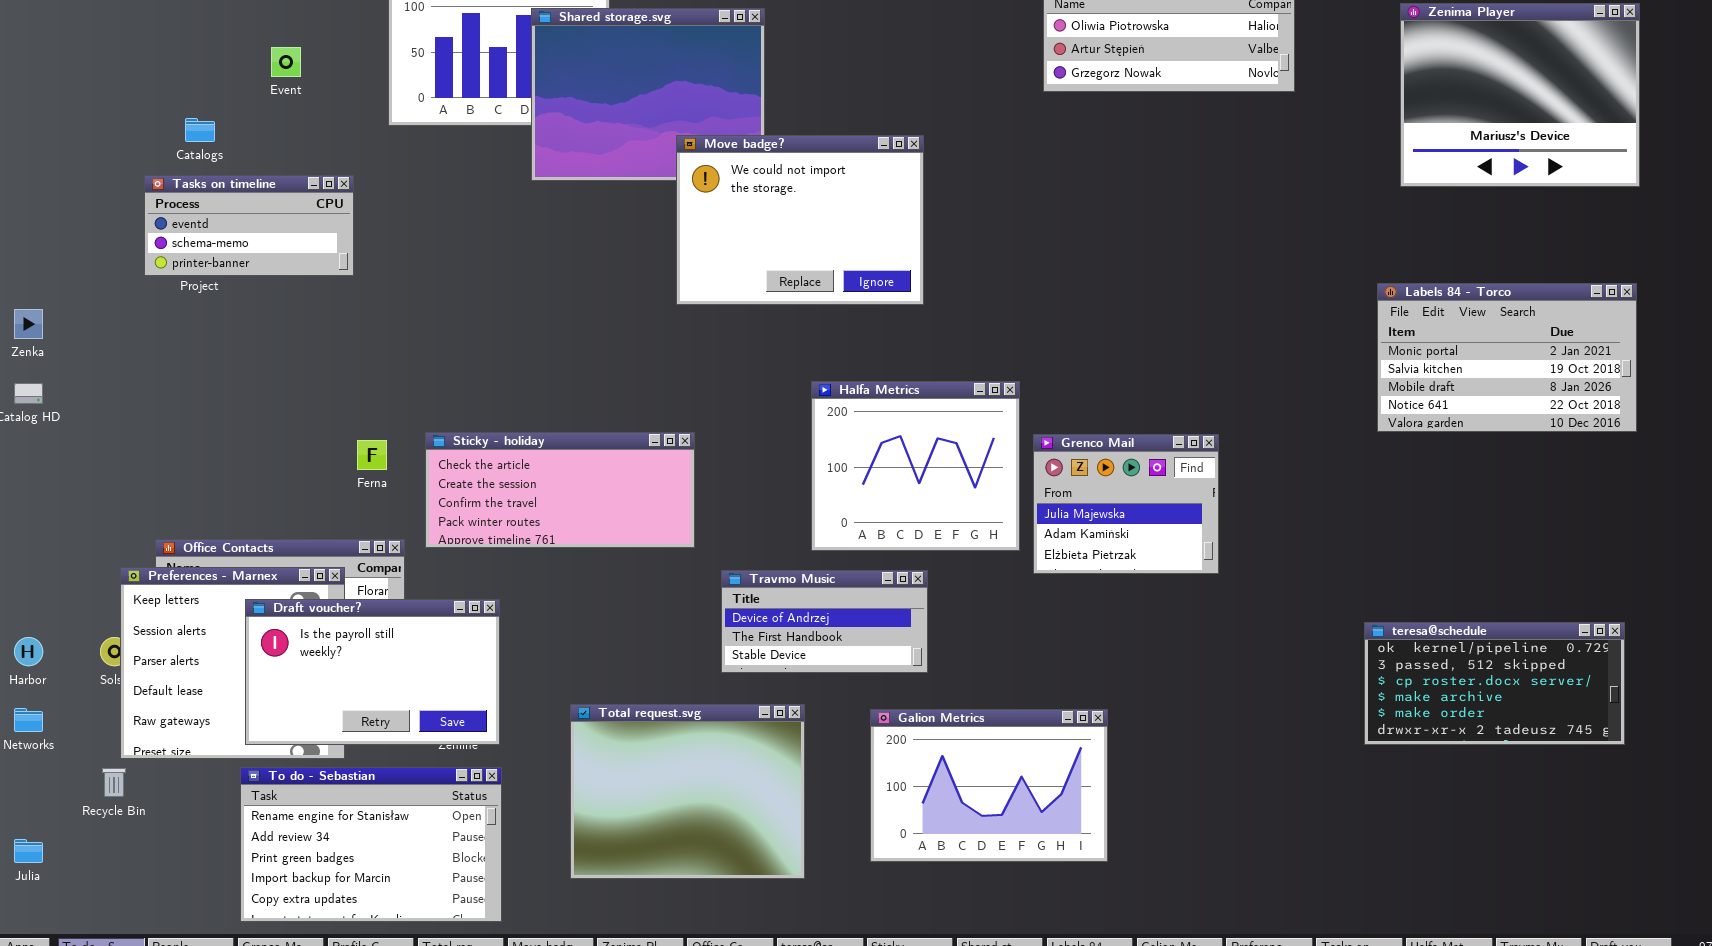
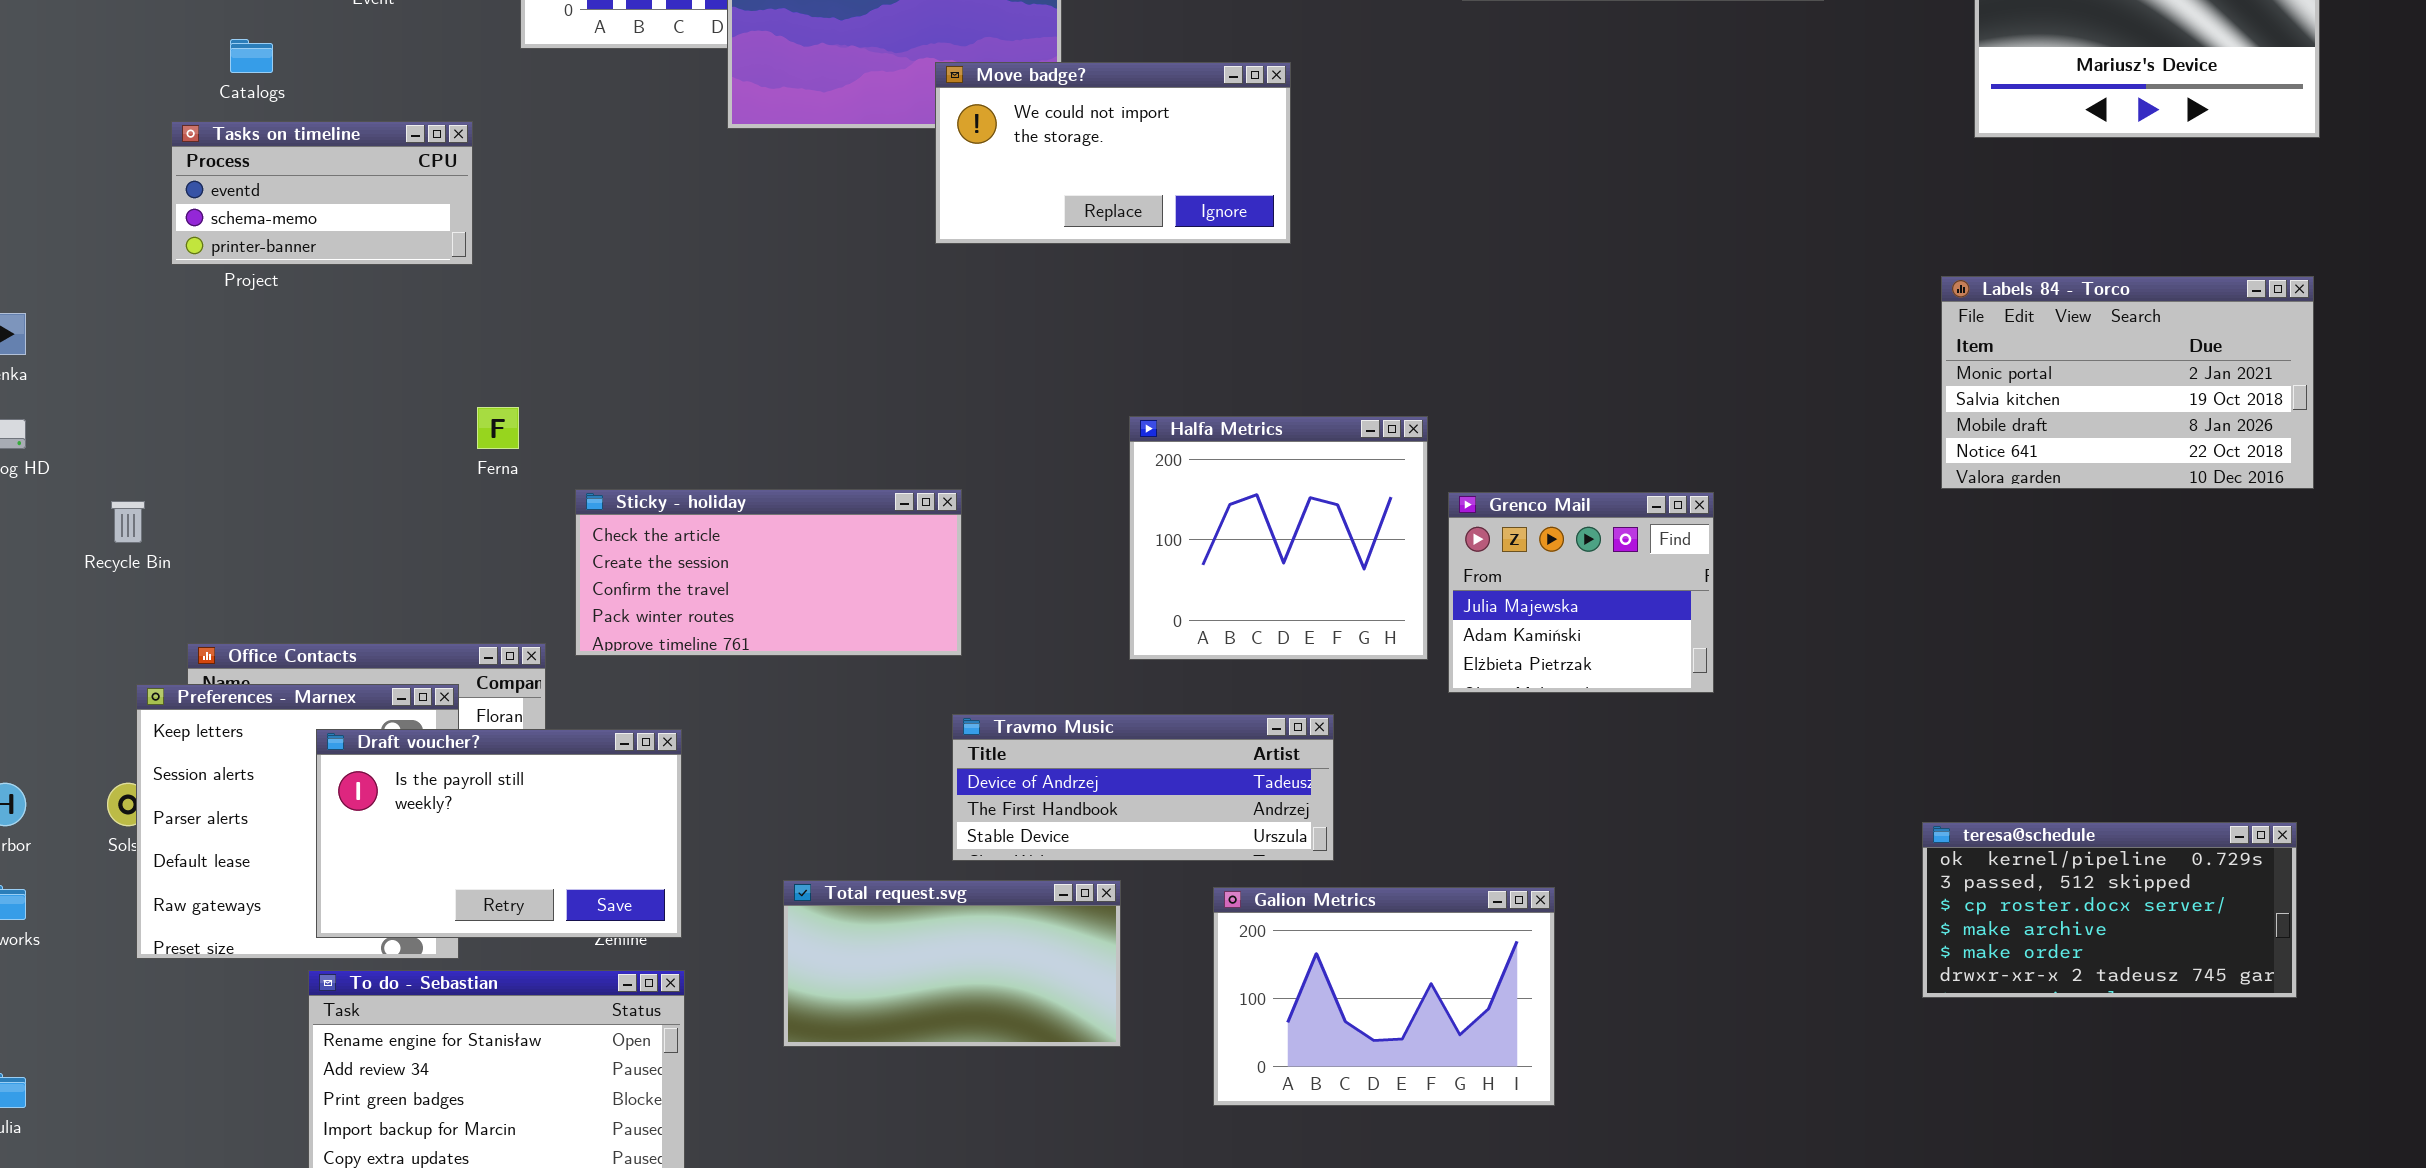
Move badge?: [676,135,924,305] -> [935,62,1291,244], resized
Ferna: [357,440,387,470] -> [477,407,519,449], moved
Travmo Music: [721,570,928,673] -> [952,714,1334,861], moved, resized
teresa@schedule: [1364,622,1625,745] -> [1922,822,2297,998], moved
Total request.svg: [570,704,805,879] -> [783,880,1121,1047], resized
Recycle Bin: [102,768,126,797] -> [111,501,145,543], moved

